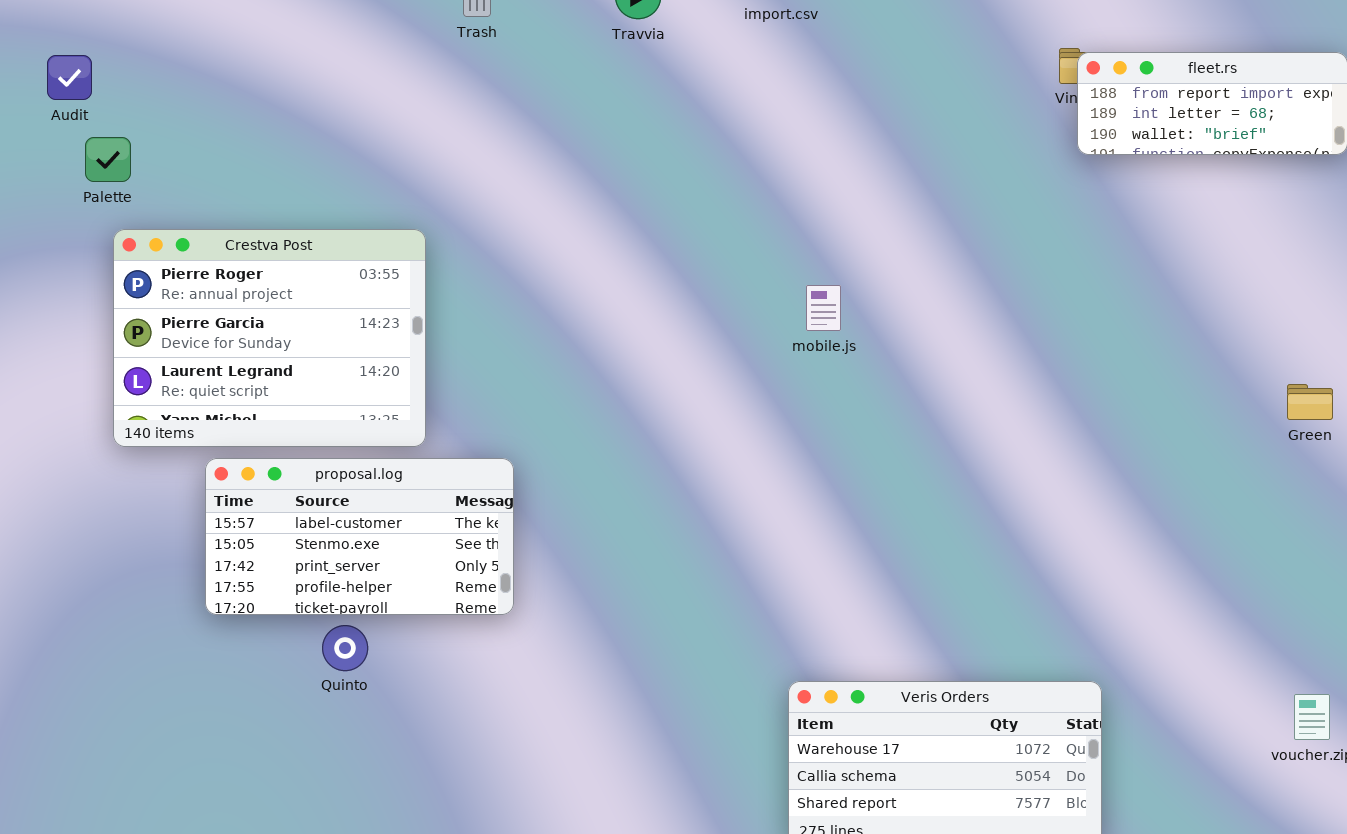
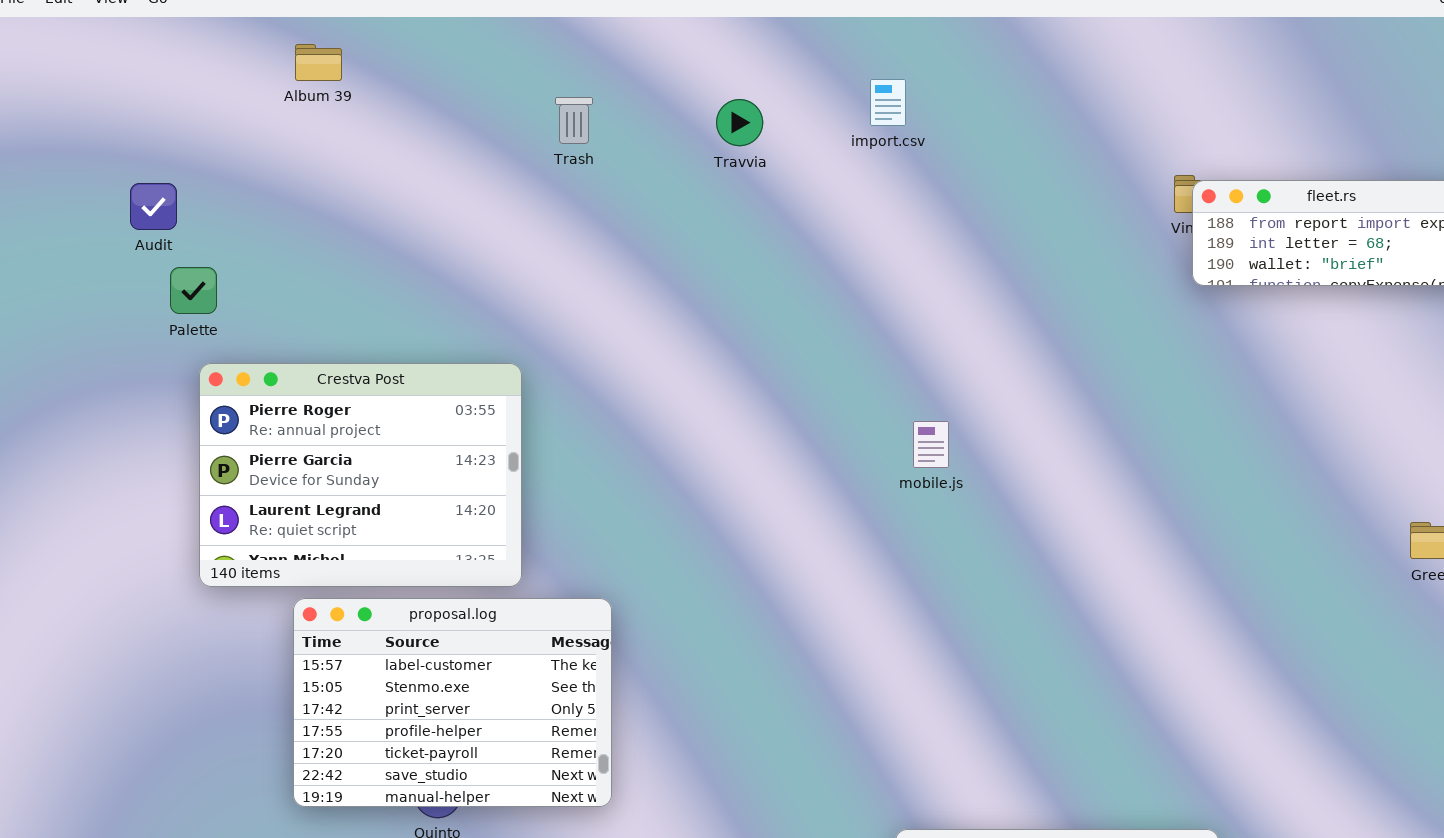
proposal.log: [205,458,514,615] -> [293,598,612,807], resized

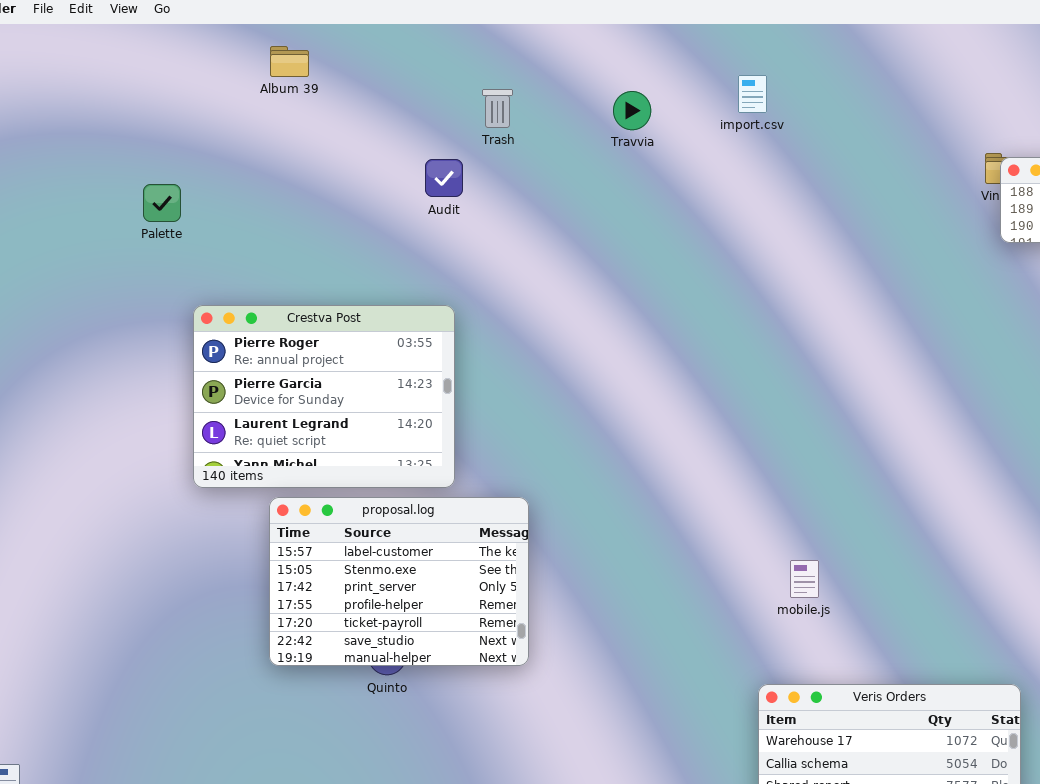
Audit: [130,183,177,230] -> [425,159,463,197], moved
Palette: [170,267,217,314] -> [143,184,181,222], moved
mobile.js: [913,421,949,468] -> [790,560,819,598], moved

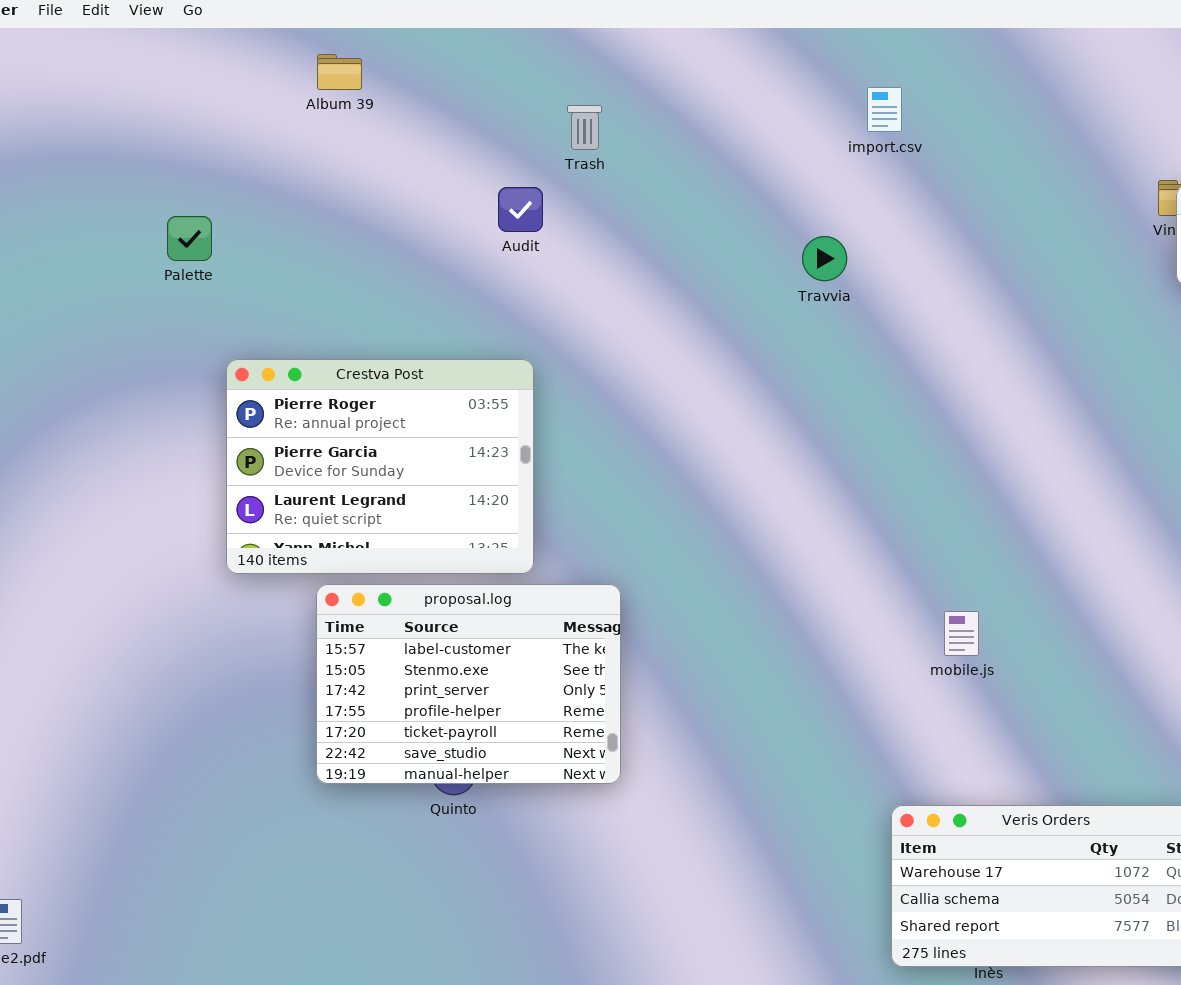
Travvia: [613,91,651,130] -> [802,236,847,281], moved
mobile.js: [790,560,819,598] -> [944,611,979,656], moved

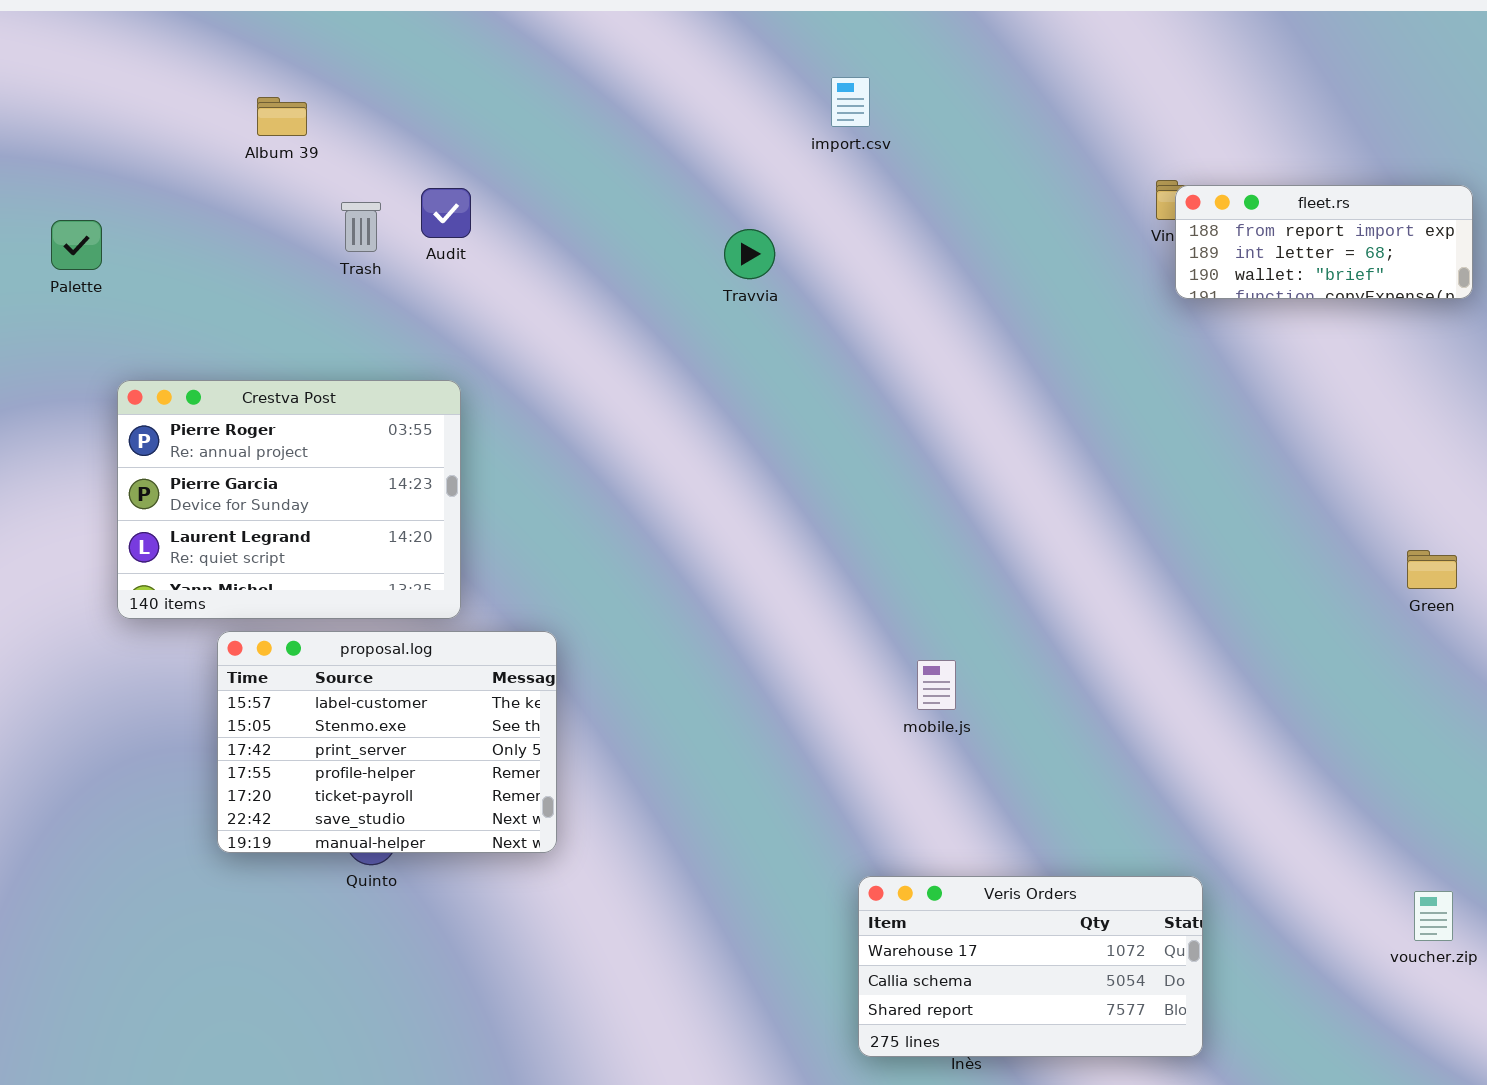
Album 39: [317,54,362,90] -> [257,97,307,136], moved
Trash: [567,105,602,150] -> [341,202,381,252], moved
Travvia: [802,236,847,281] -> [724,229,775,279], moved

